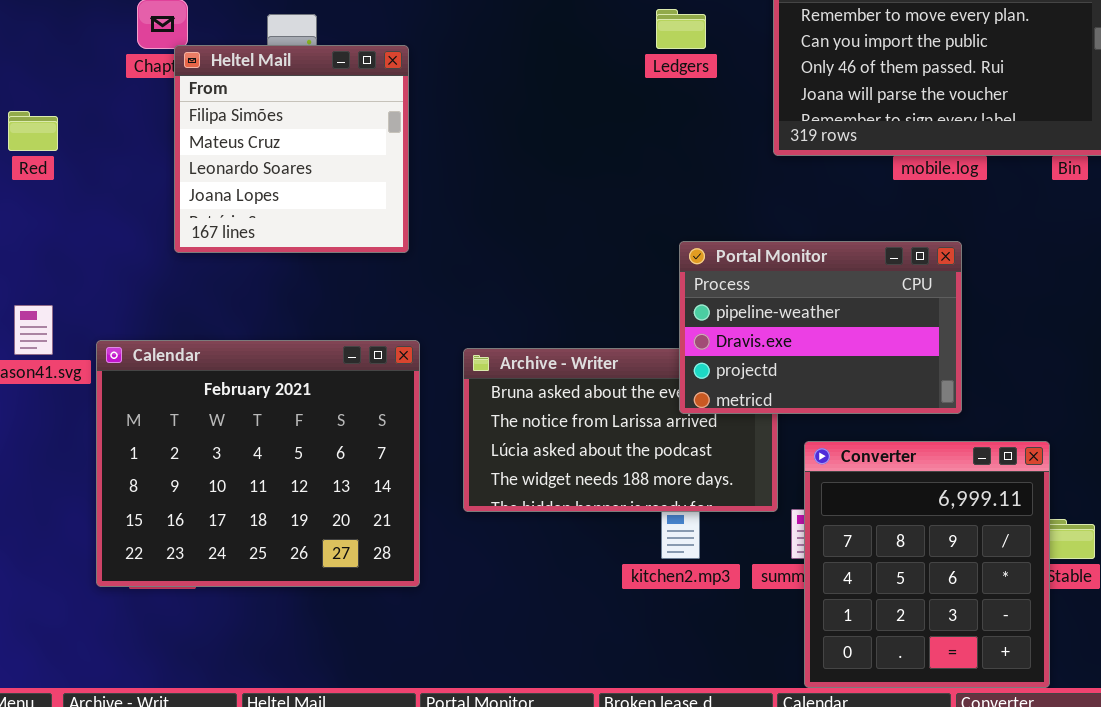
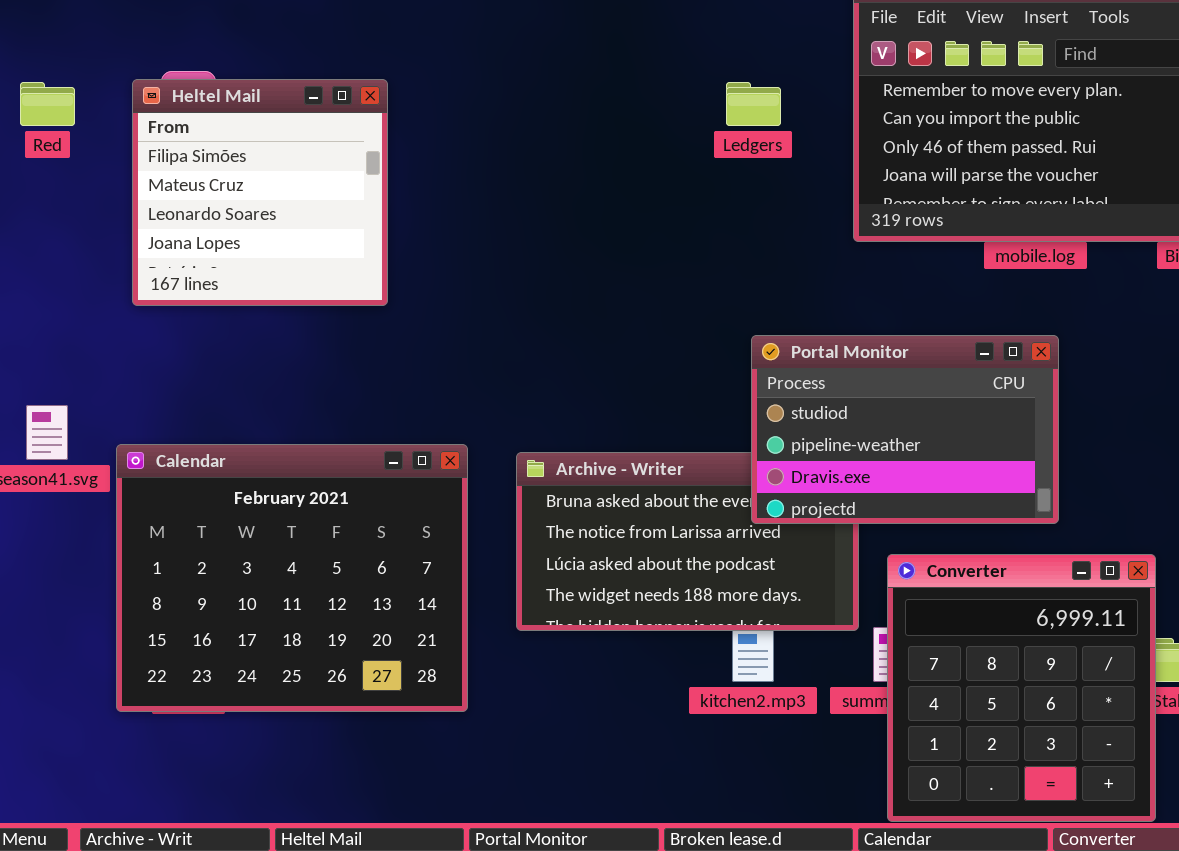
Heltel Mail: [174,45,409,253] -> [132,79,388,306], moved
Red: [8,111,58,151] -> [20,82,75,126], moved
Portal Monitor: [679,241,962,414] -> [751,335,1059,524], scrolled up 1 row

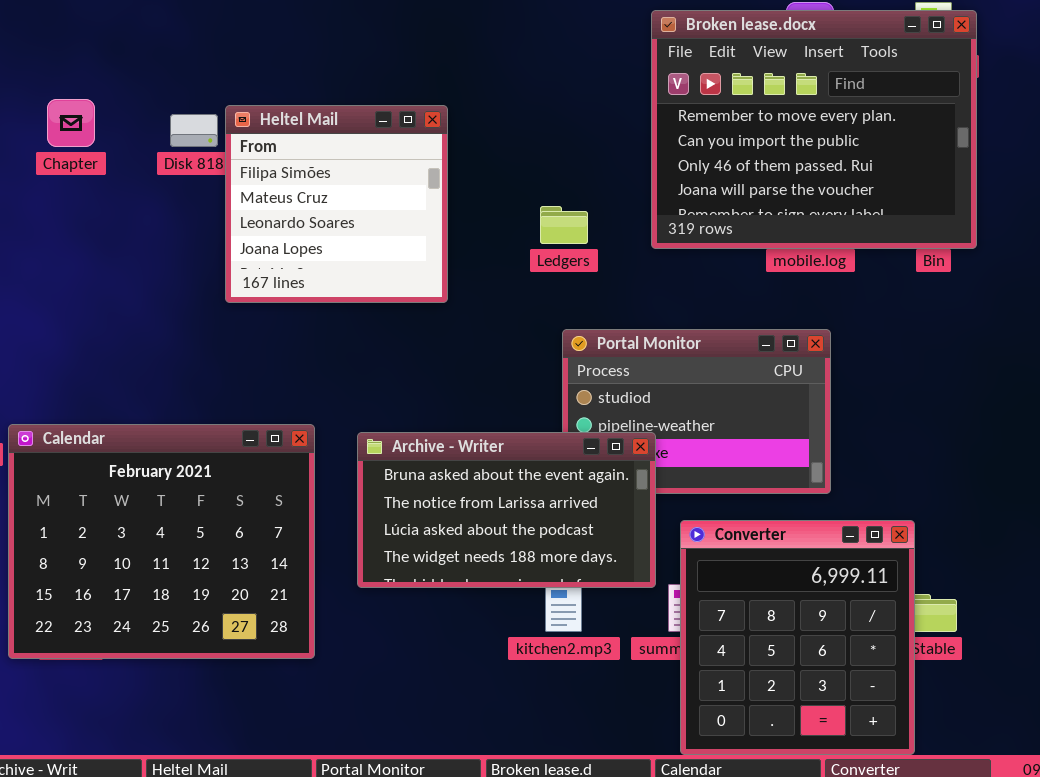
Heltel Mail: [132,79,388,306] -> [225,105,448,303], moved
Ledgers: [726,82,781,126] -> [540,206,588,244], moved
Archive - Writer: [516,452,859,631] -> [357,432,656,588], raised

